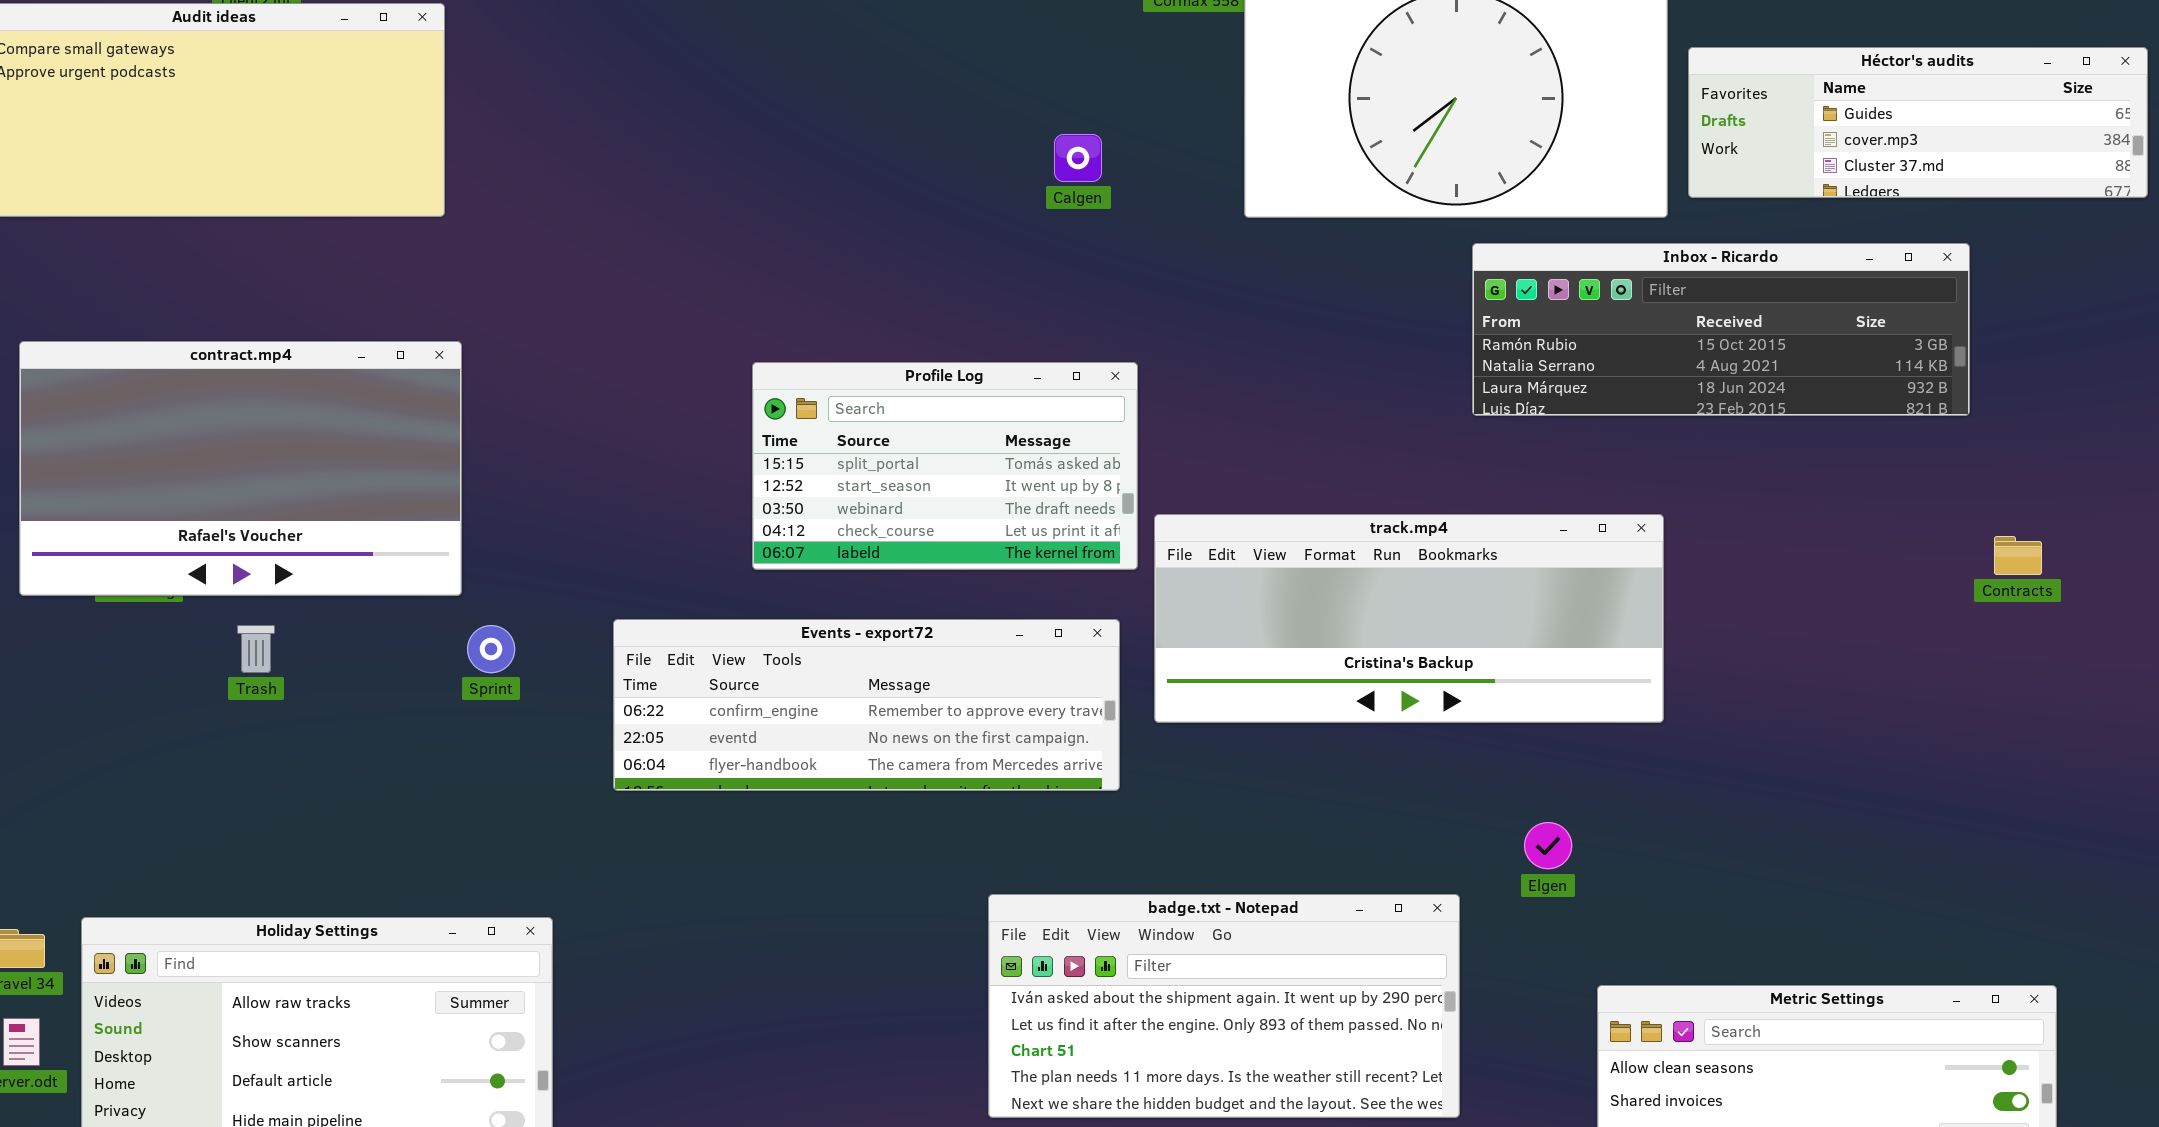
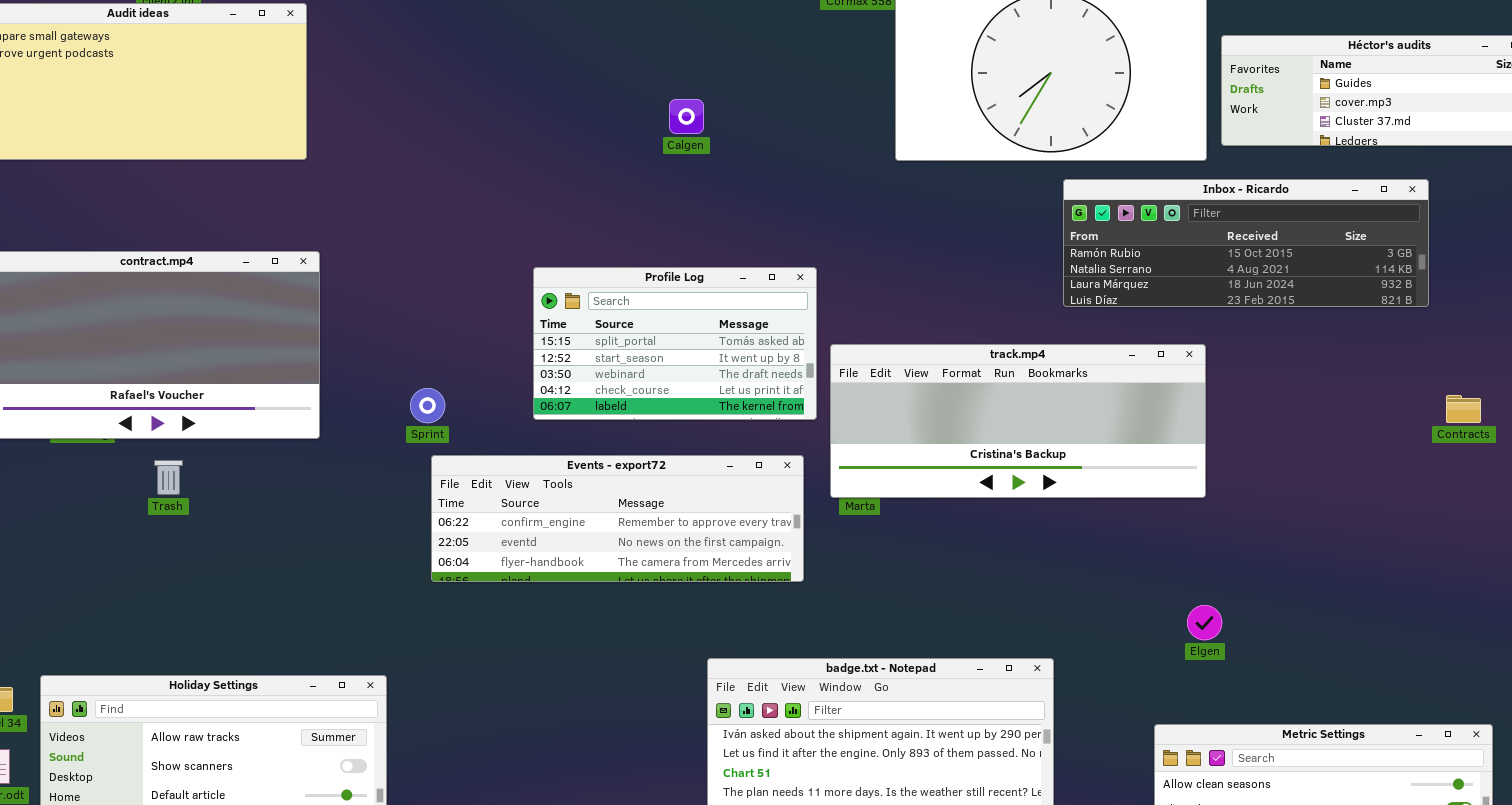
Calgen: [1054,134,1102,182] -> [669,99,704,134], moved
track.mp4: [1154,514,1664,723] -> [830,344,1206,498], moved
Sprint: [467,625,515,673] -> [410,388,445,423], moved
Elgen: [1524,822,1572,869] -> [1187,605,1222,640], moved

